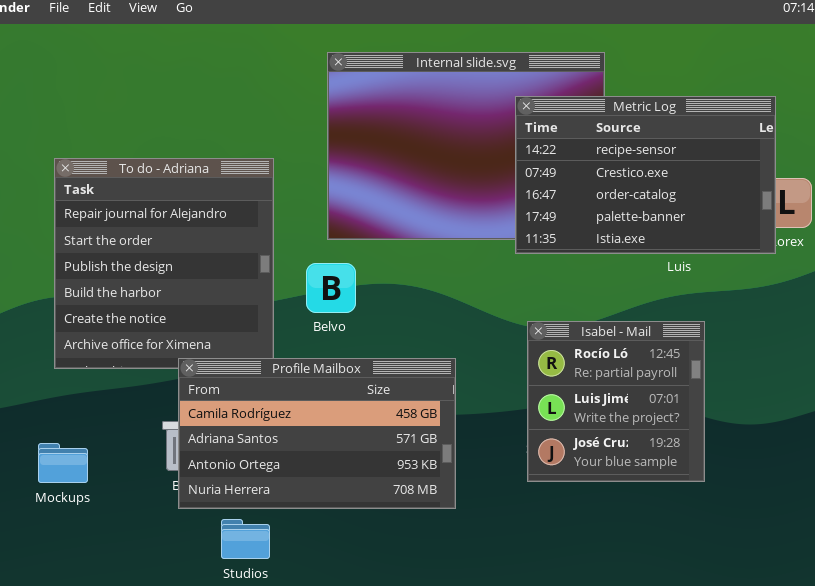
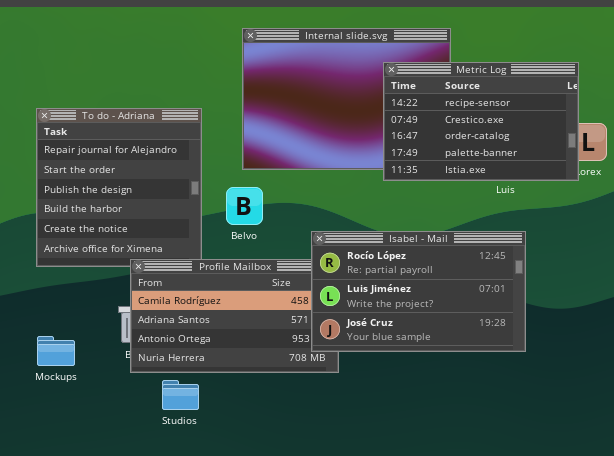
Isabel - Mail: [527,321,705,482] -> [311,231,526,352], resized
Mockups: [38,443,88,483] -> [37,336,75,366], moved

